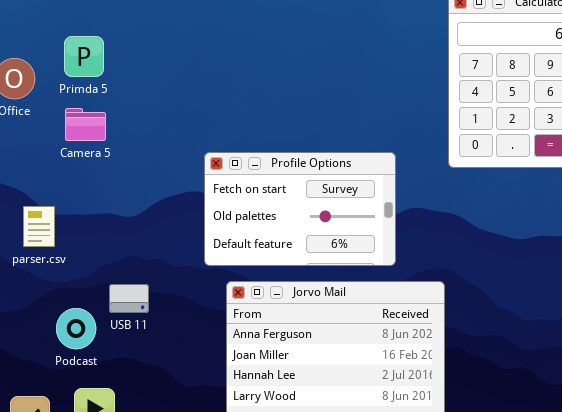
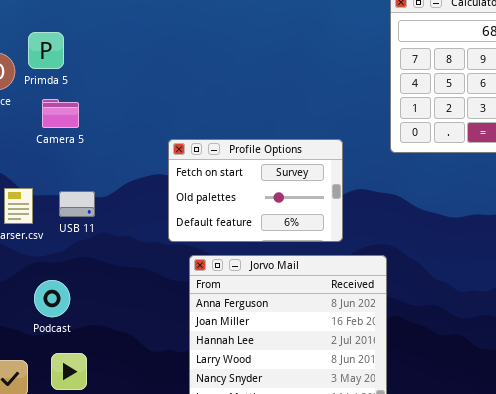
Primda 5: [64,36,104,77] -> [28,32,64,69], moved
USB 11: [109,284,149,313] -> [59,191,95,217], moved

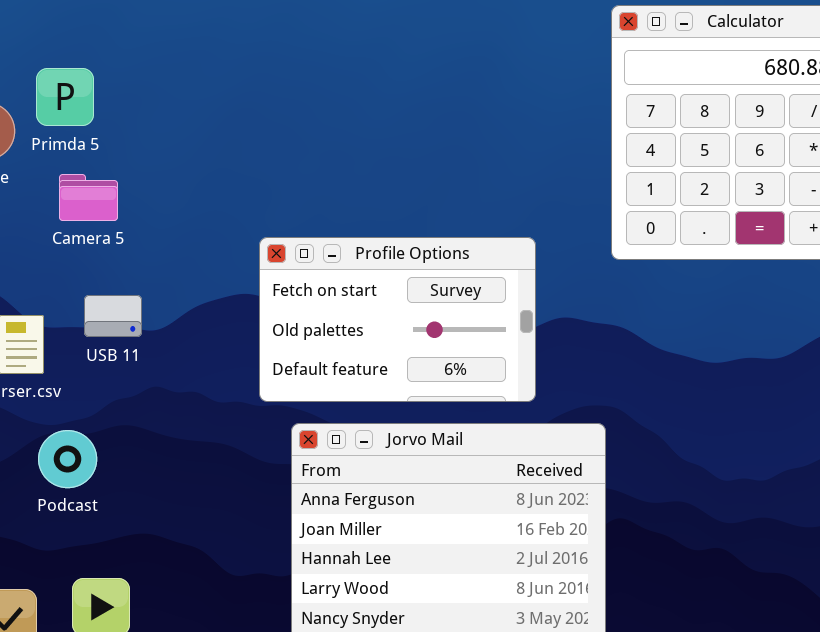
USB 11: [59,191,95,217] -> [84,295,142,337], moved
Podcast: [34,280,70,317] -> [38,430,97,488], moved

